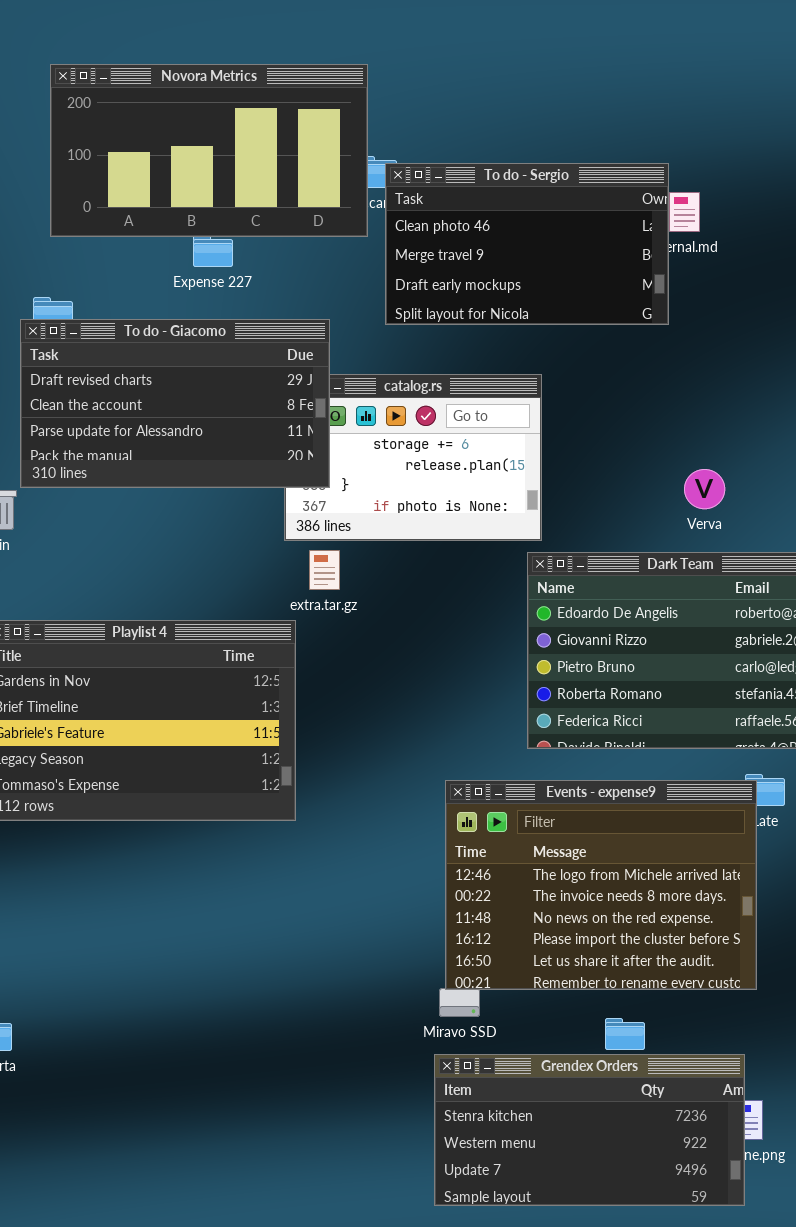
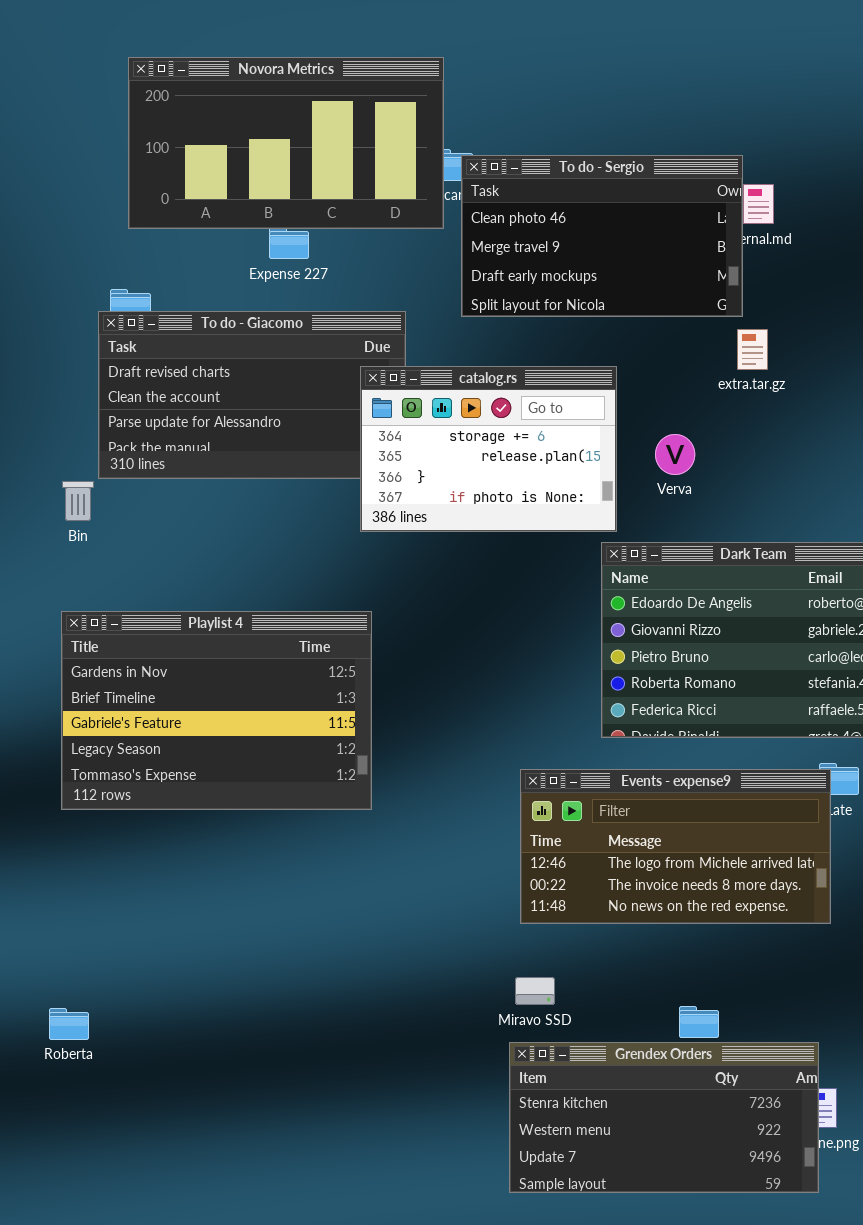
catalog.rs: [284,374,542,541] -> [360,366,617,532], raised
Verva: [684,469,725,509] -> [655,434,695,475], moved
extra.tar.gz: [309,550,340,590] -> [737,329,768,370], moved
Events - expense9: [445,780,757,990] -> [520,769,831,924], resized

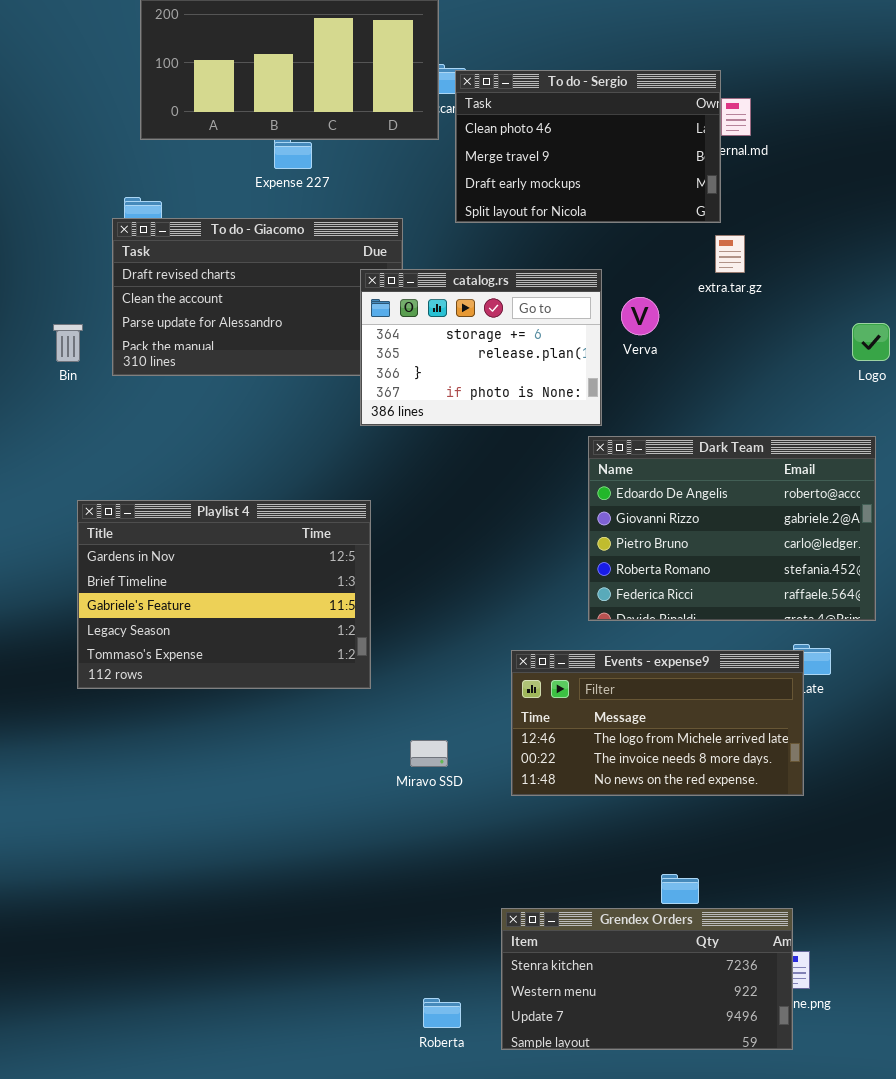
Verva: [655,434,695,475] -> [621,297,659,335], moved
Bin: [62,481,94,521] -> [53,324,83,362], moved
Miravo SSD: [515,977,555,1005] -> [410,740,448,767], moved
Roberta: [49,1008,89,1040] -> [423,998,461,1028], moved

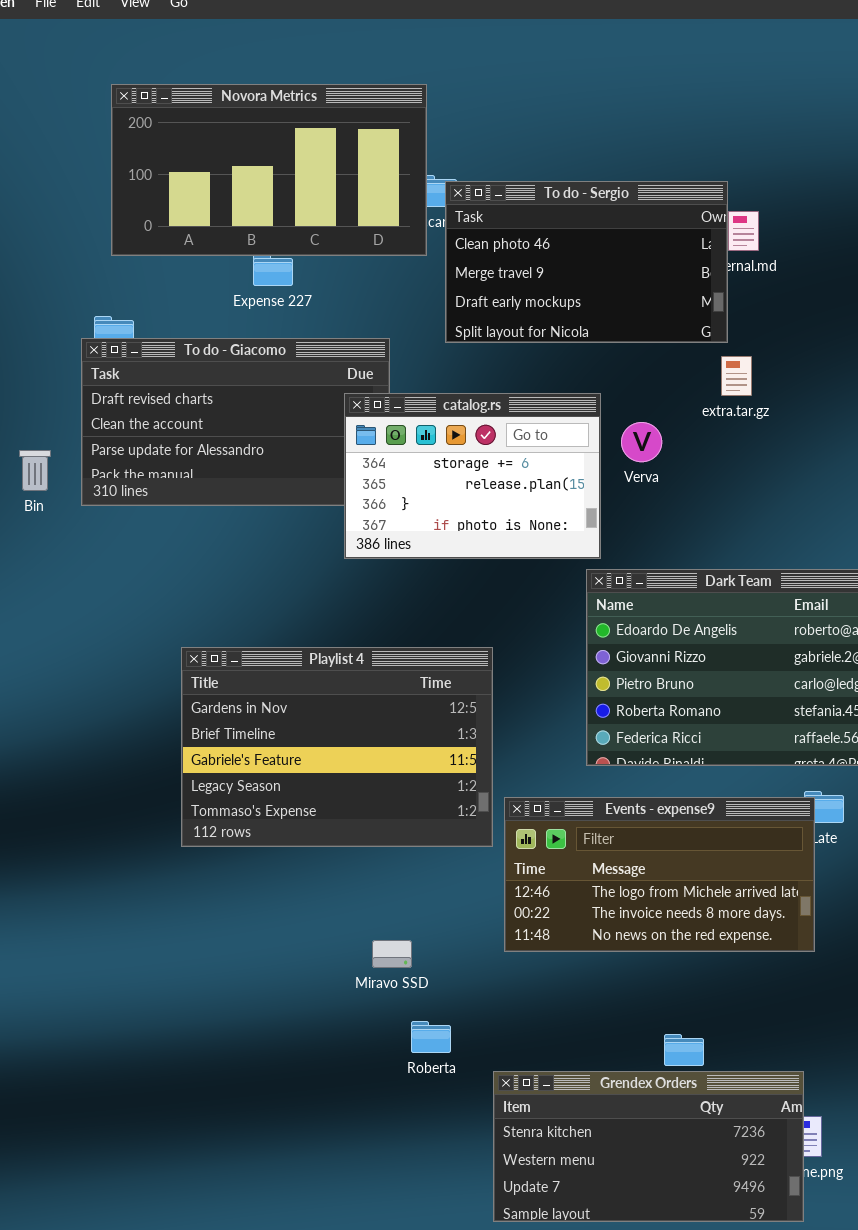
Playlist 4: [77,500,371,689] -> [181,647,493,847], moved
Miravo SSD: [410,740,448,767] -> [372,940,412,968], moved
Roberta: [423,998,461,1028] -> [411,1021,451,1053], moved

